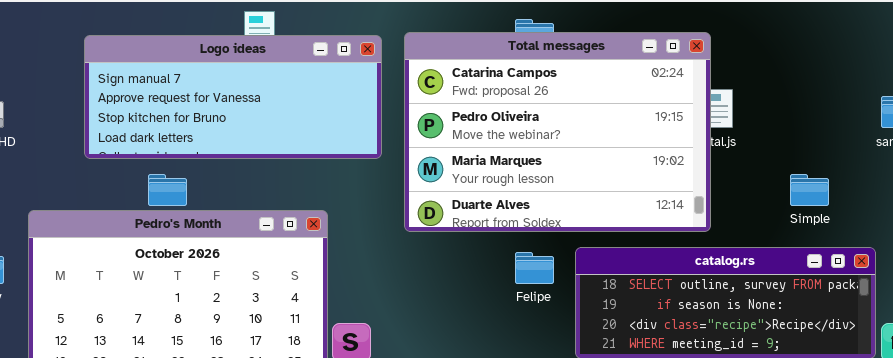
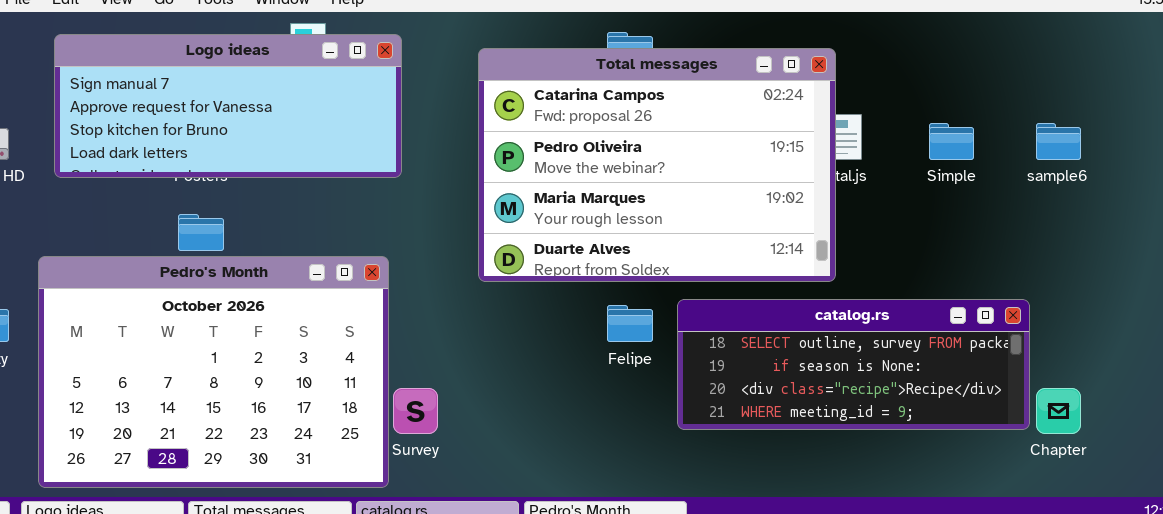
Logo ideas: [84,35,382,159] -> [54,34,402,178], moved
Simple: [790,174,829,206] -> [929,123,974,160], moved

